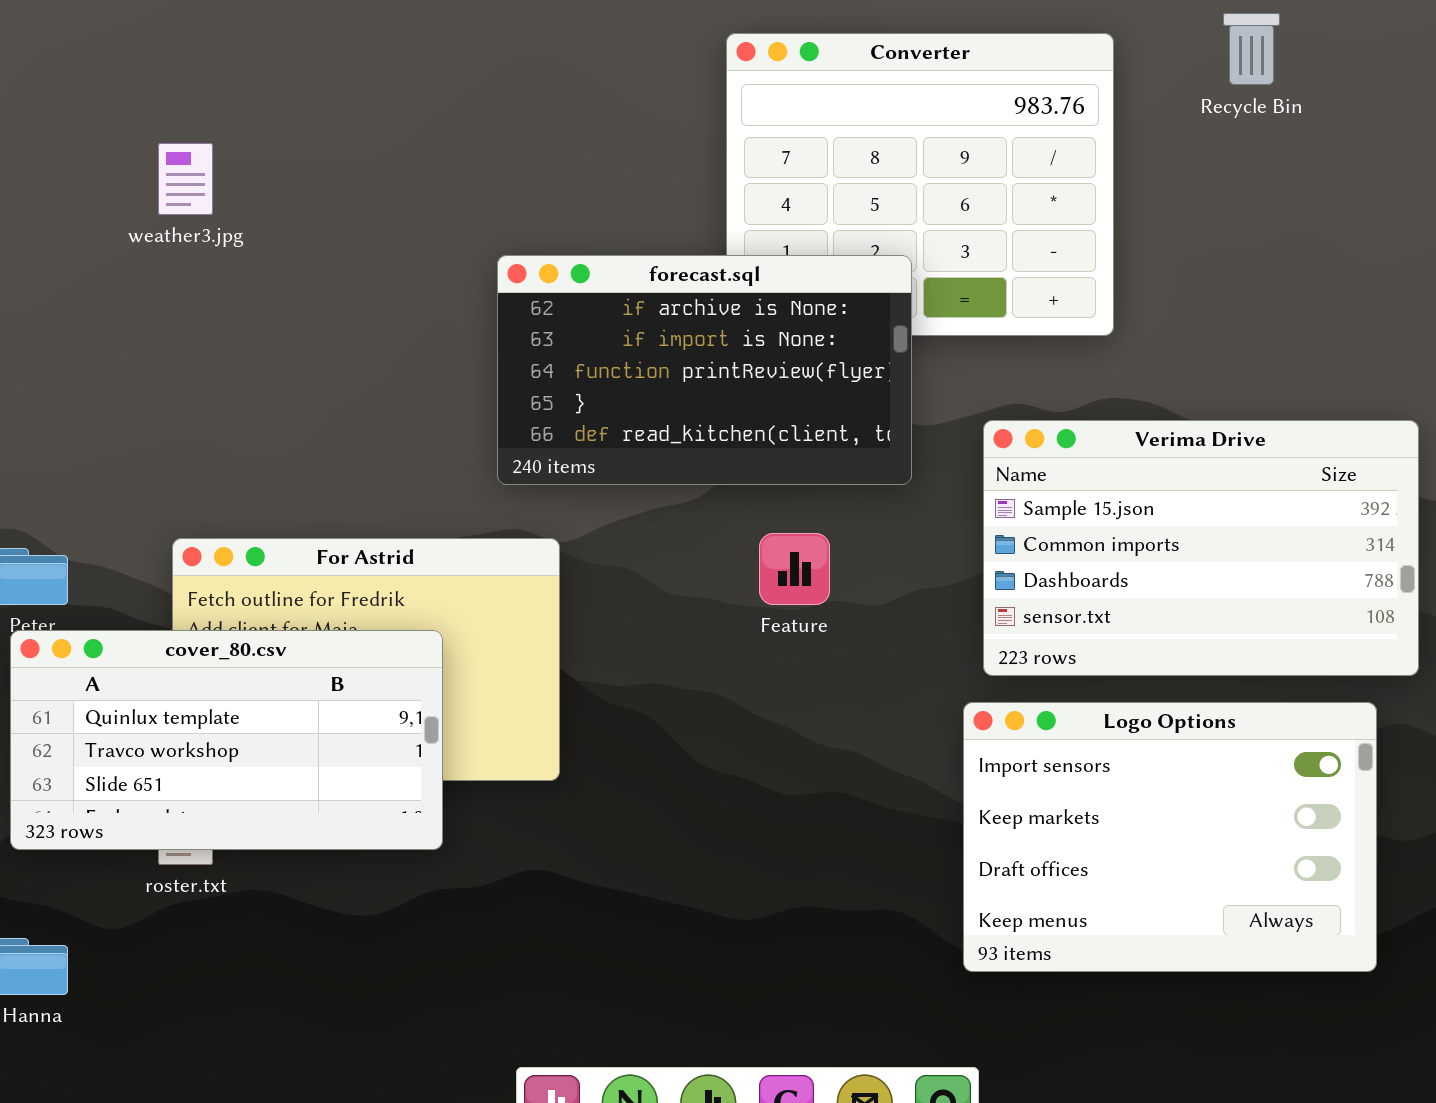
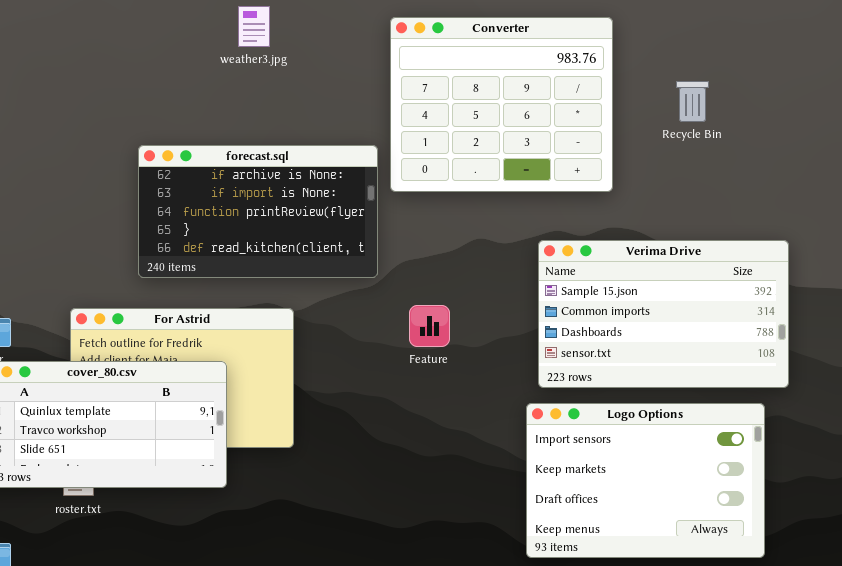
Recycle Bin: [1223,13,1280,85] -> [676,81,709,122], moved
weather3.jpg: [158,143,213,215] -> [238,6,270,47], moved
forecast.sql: [497,255,912,485] -> [138,145,378,278], moved

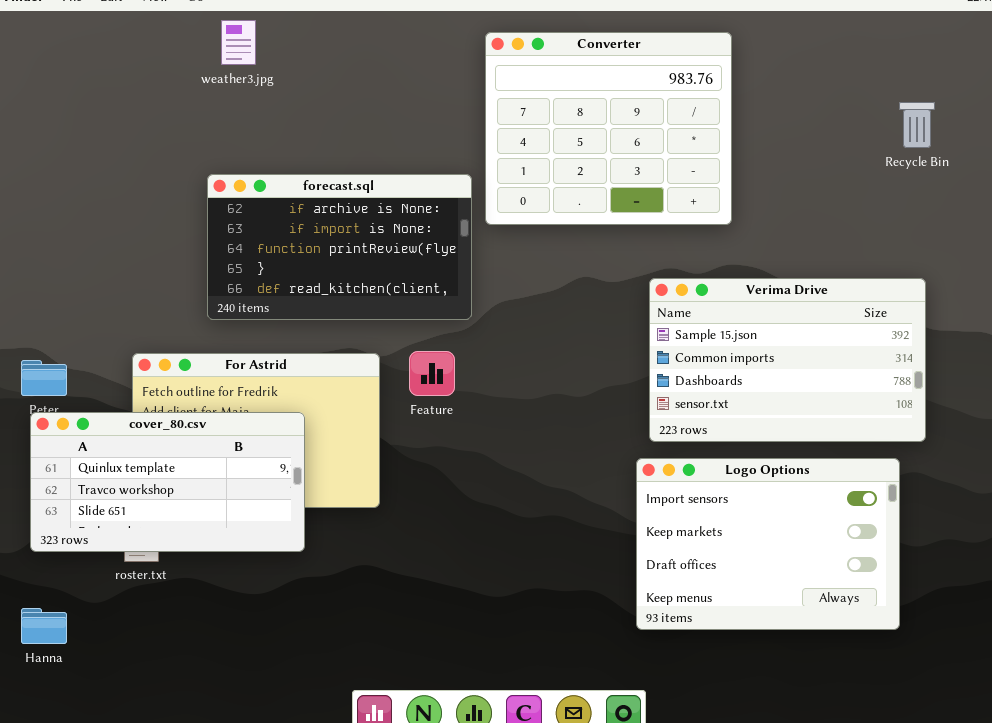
weather3.jpg: [238,6,270,47] -> [221,20,256,65], moved
Recycle Bin: [676,81,709,122] -> [899,102,935,148], moved
Feature: [409,305,450,347] -> [409,351,455,396], moved

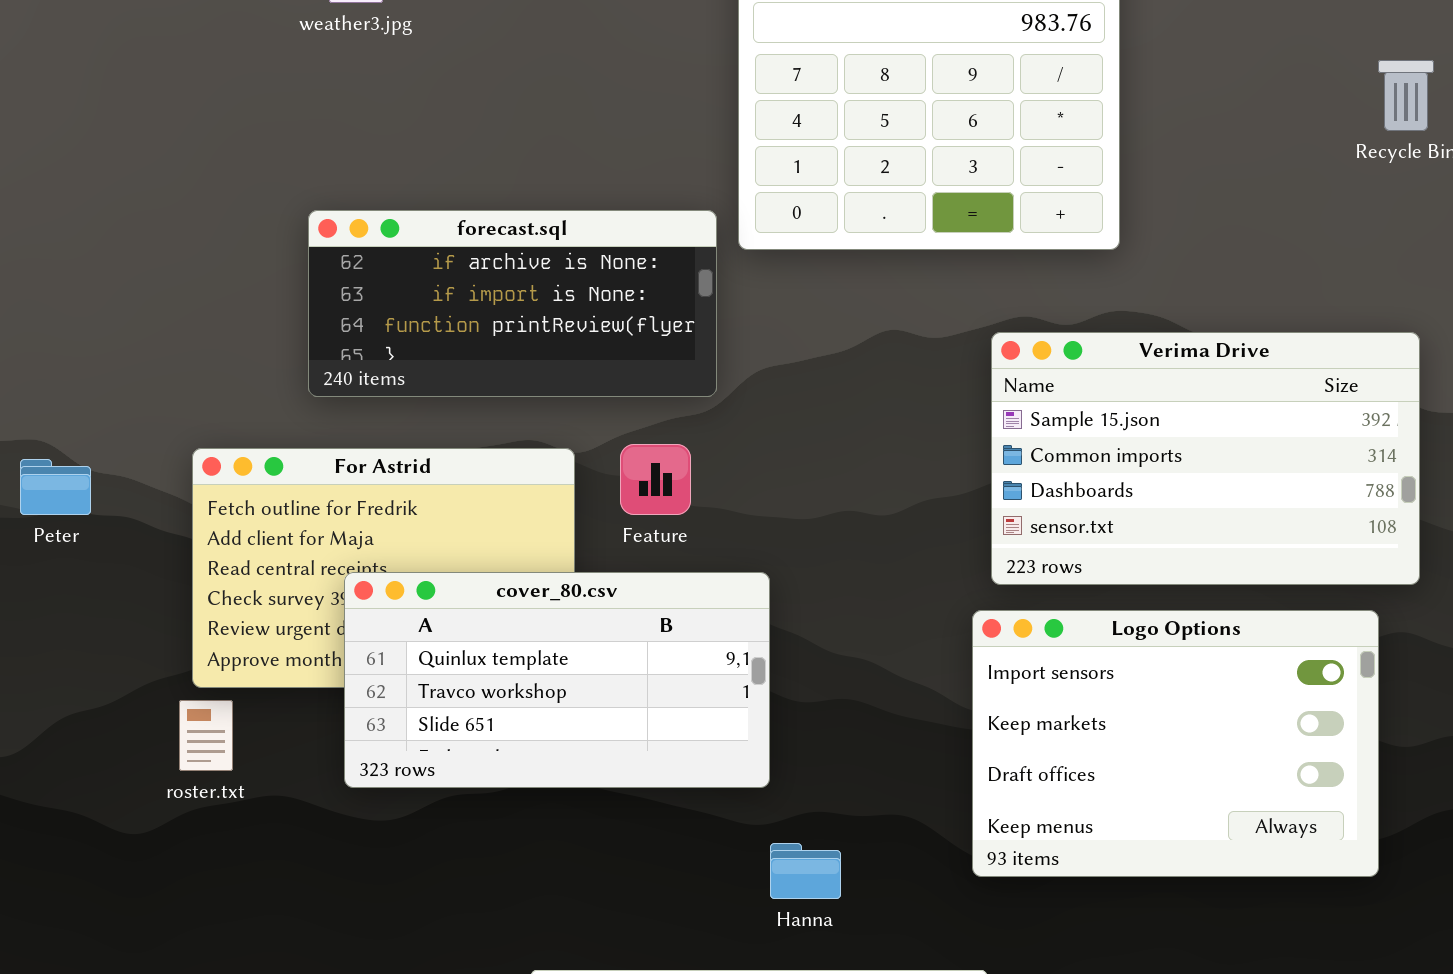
forecast.sql: [207,174,472,320] -> [308,210,717,397], resized
cover_80.csv: [30,412,305,552] -> [344,572,770,788], moved
Hanna: [21,608,67,644] -> [770,843,841,899], moved

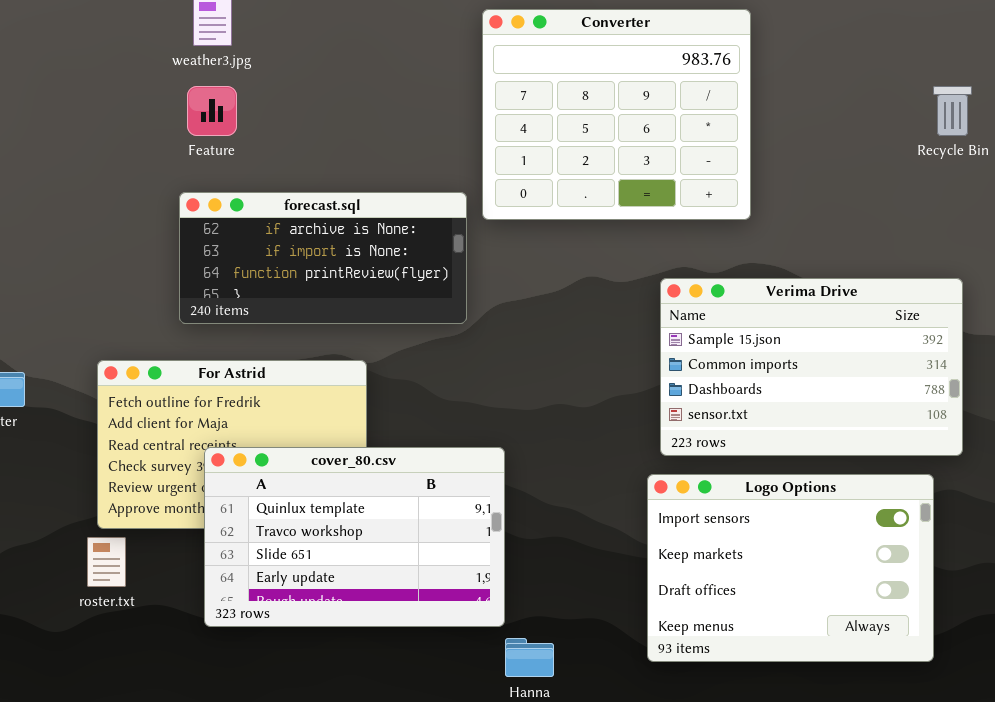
Feature: [620,444,691,515] -> [187,86,237,136], moved
cover_80.csv: [344,572,770,788] -> [204,447,505,627], resized

